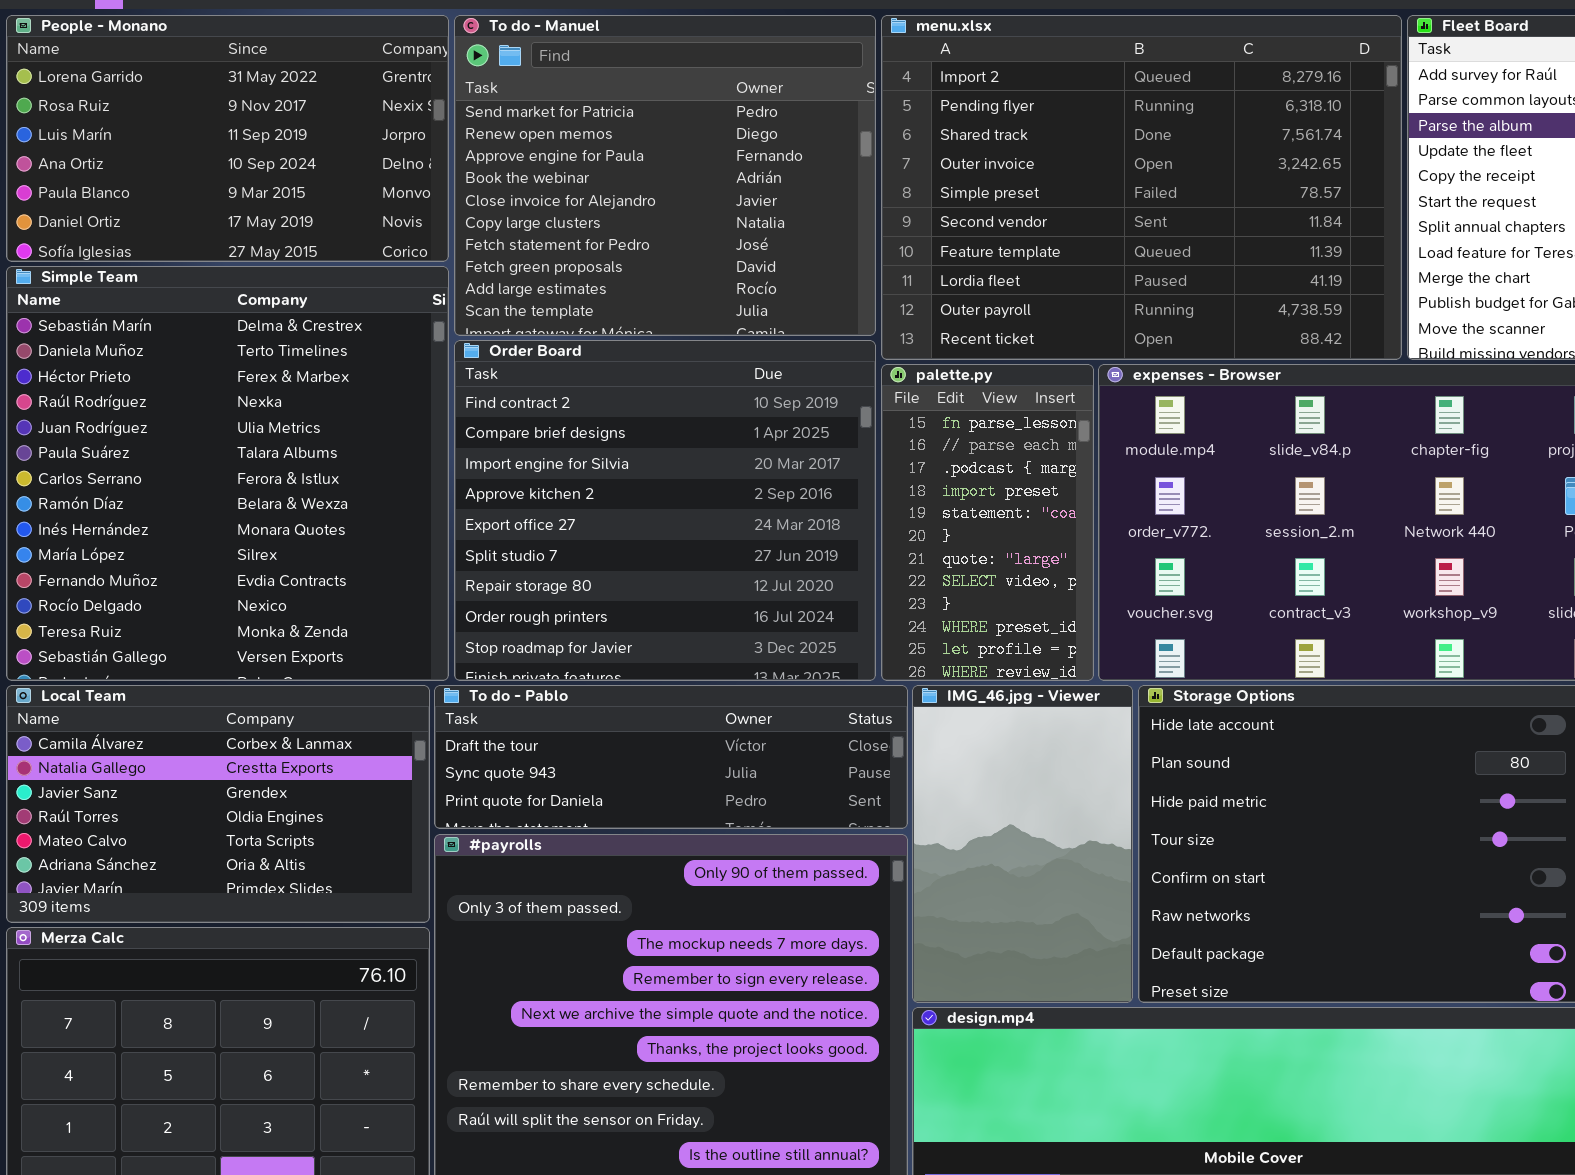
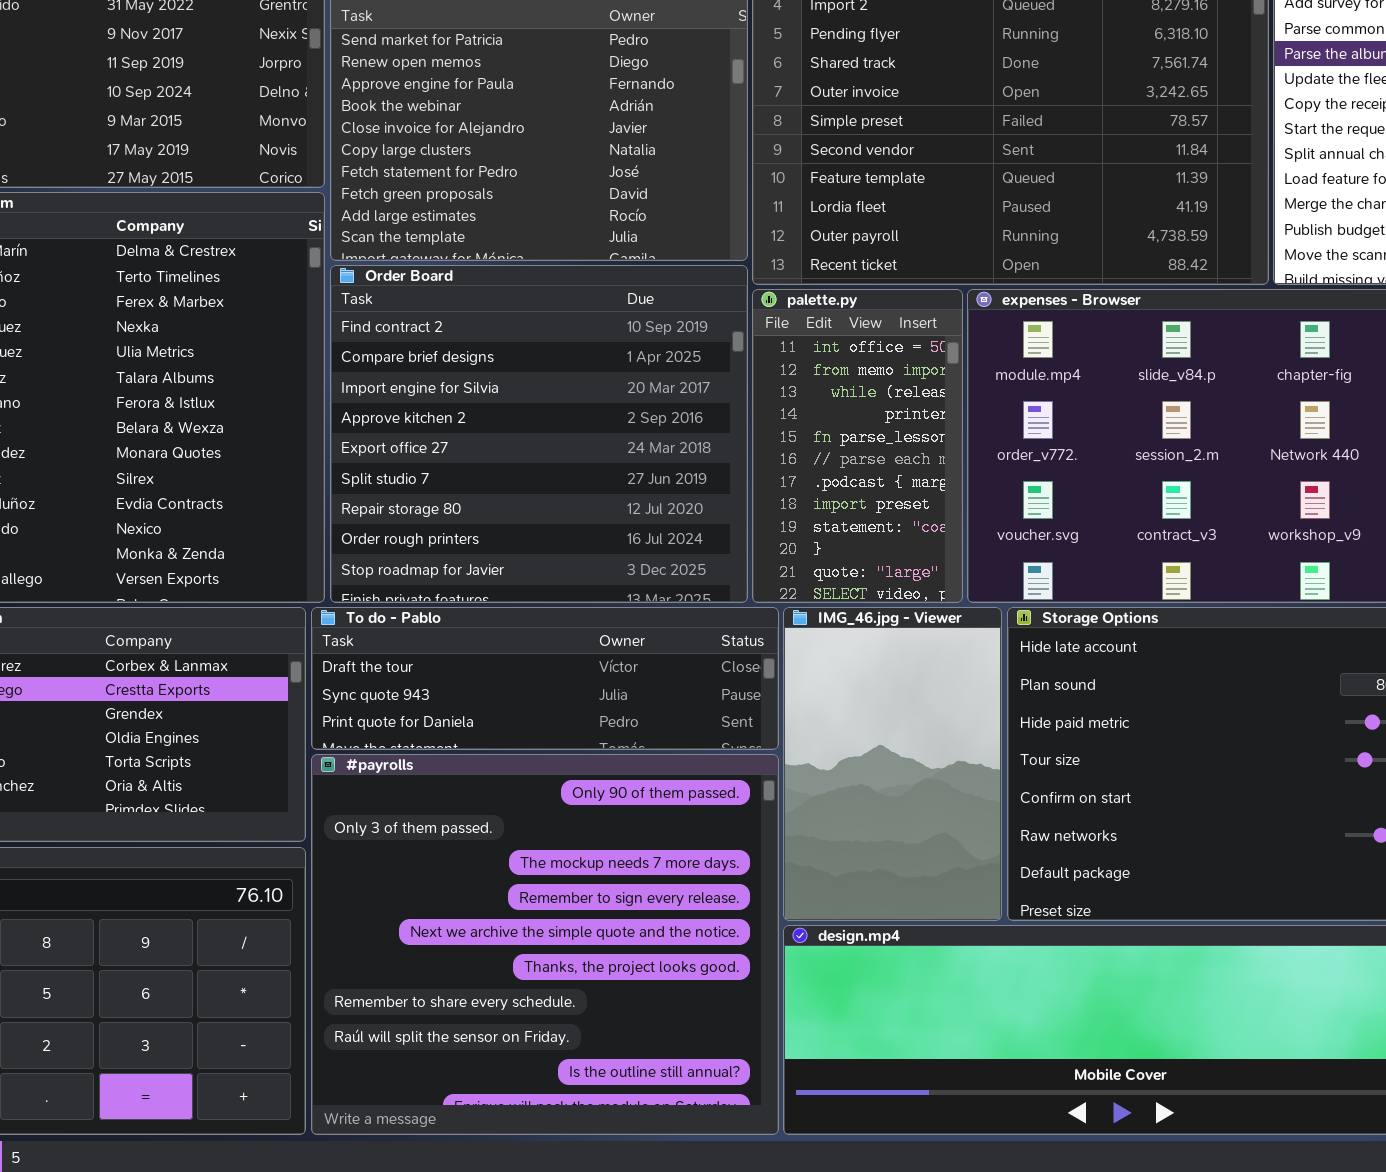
palette.py: [881,364,1094,681] -> [752,289,963,603], scrolled up 4 rows

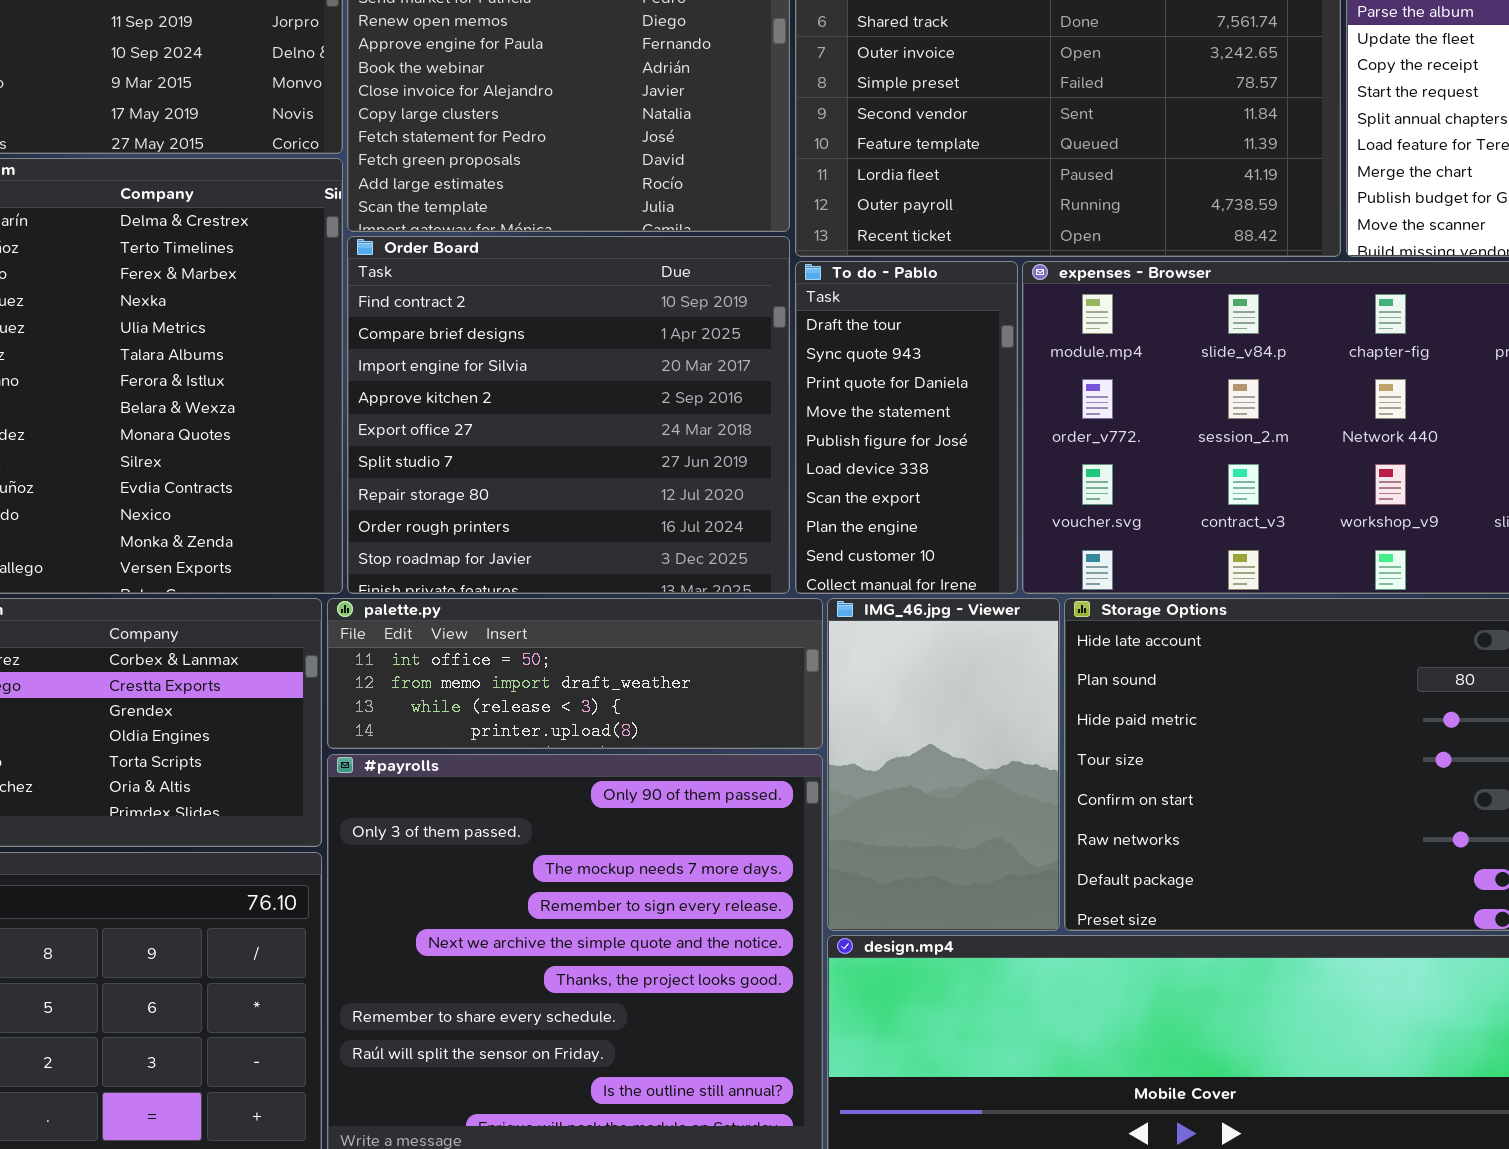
palette.py: [752,289,963,603] -> [327,598,823,749], moved, resized
To do - Pablo: [311,607,779,750] -> [795,261,1018,594], moved, resized

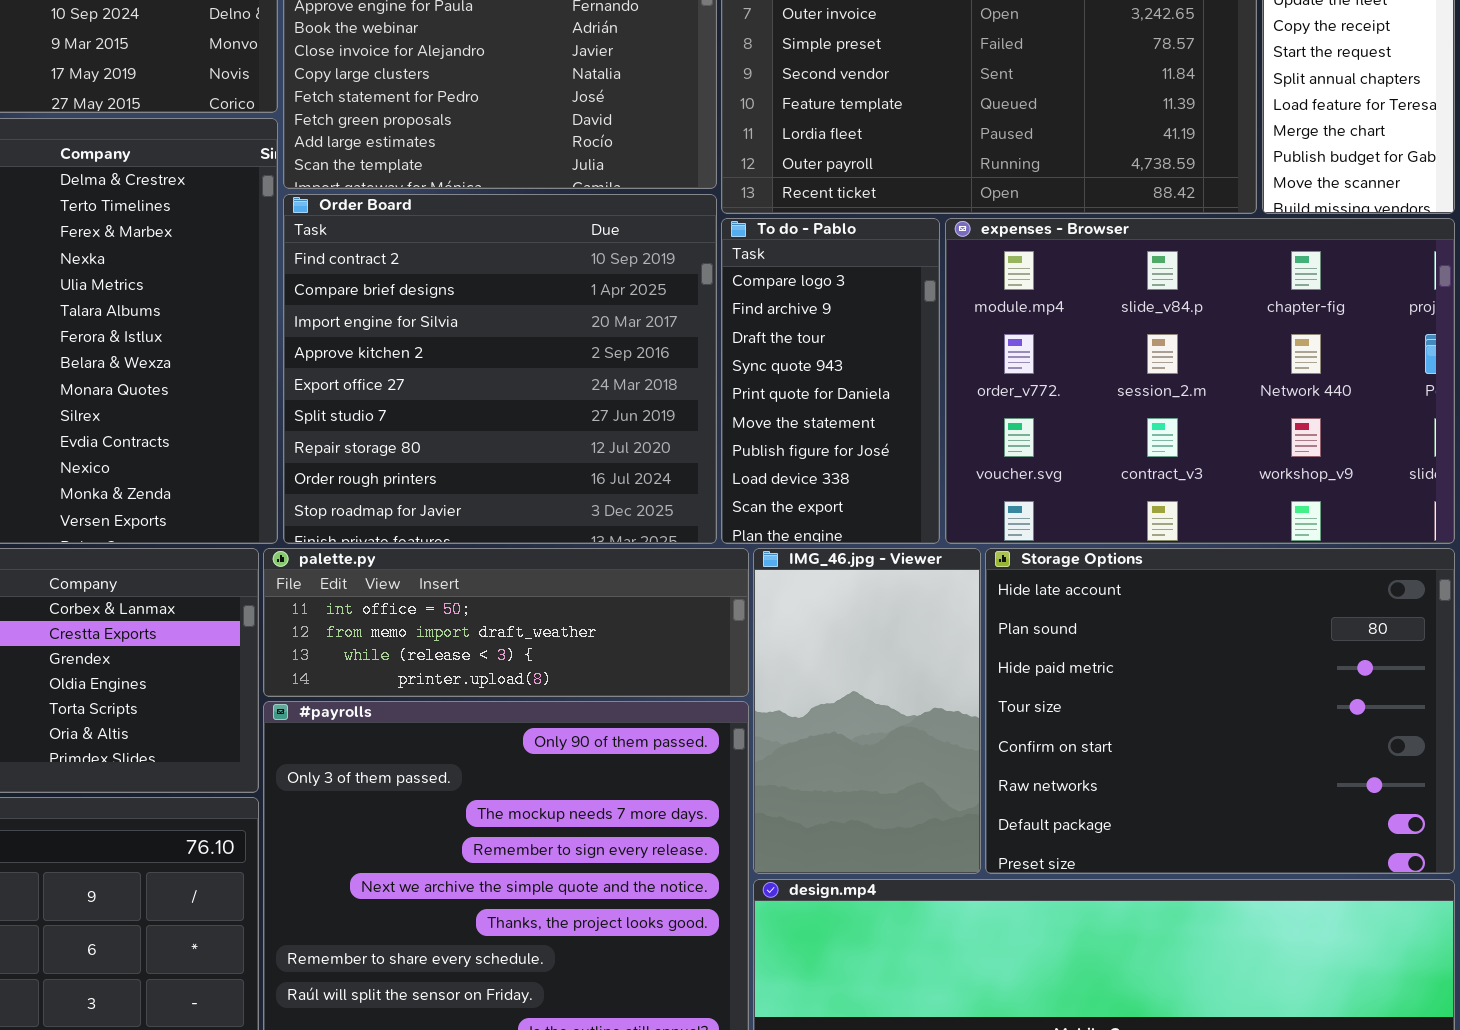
To do - Pablo: [795,261,1018,594] -> [721,218,940,544], scrolled up 2 rows

